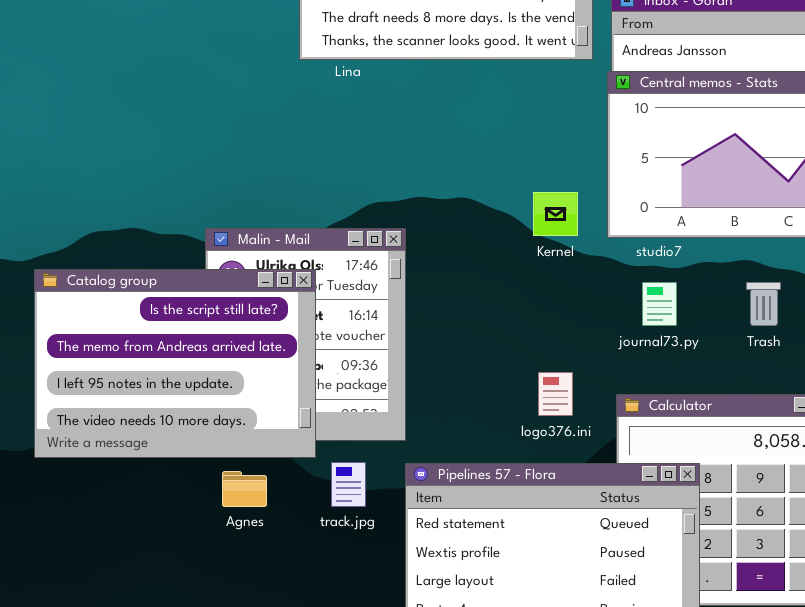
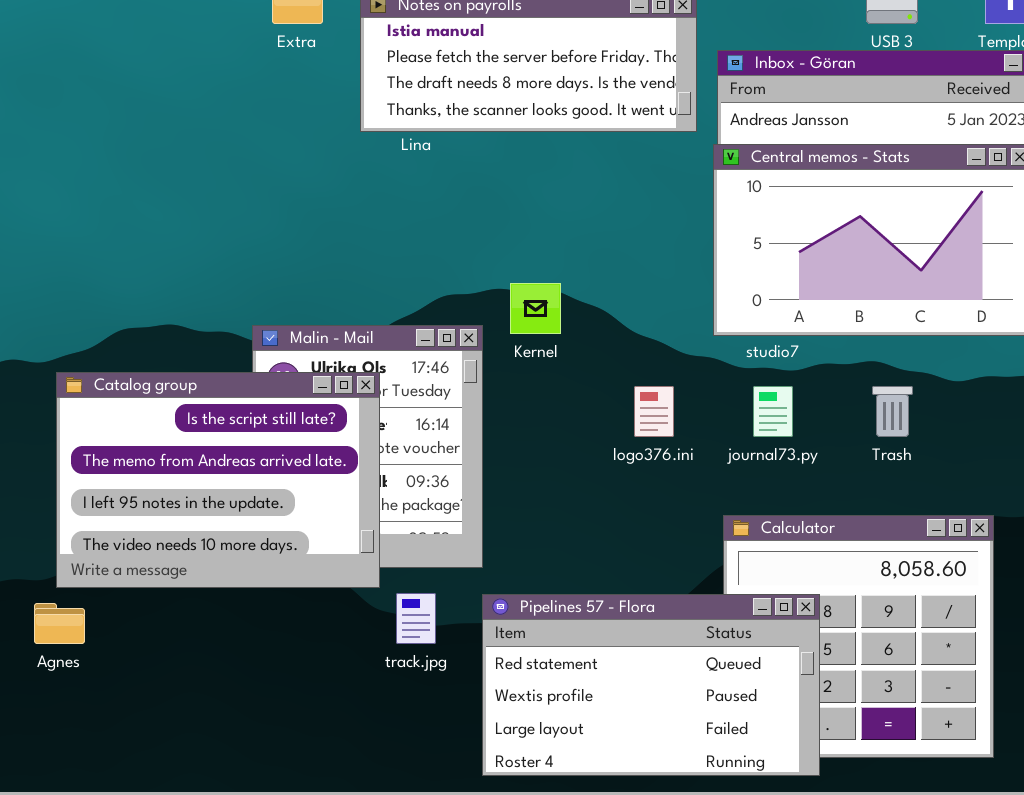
Kernel: [533,192,578,236] -> [510,283,561,334], moved
logo376.ini: [538,372,573,416] -> [634,386,674,437], moved
Agnes: [222,471,267,507] -> [34,603,85,644], moved

